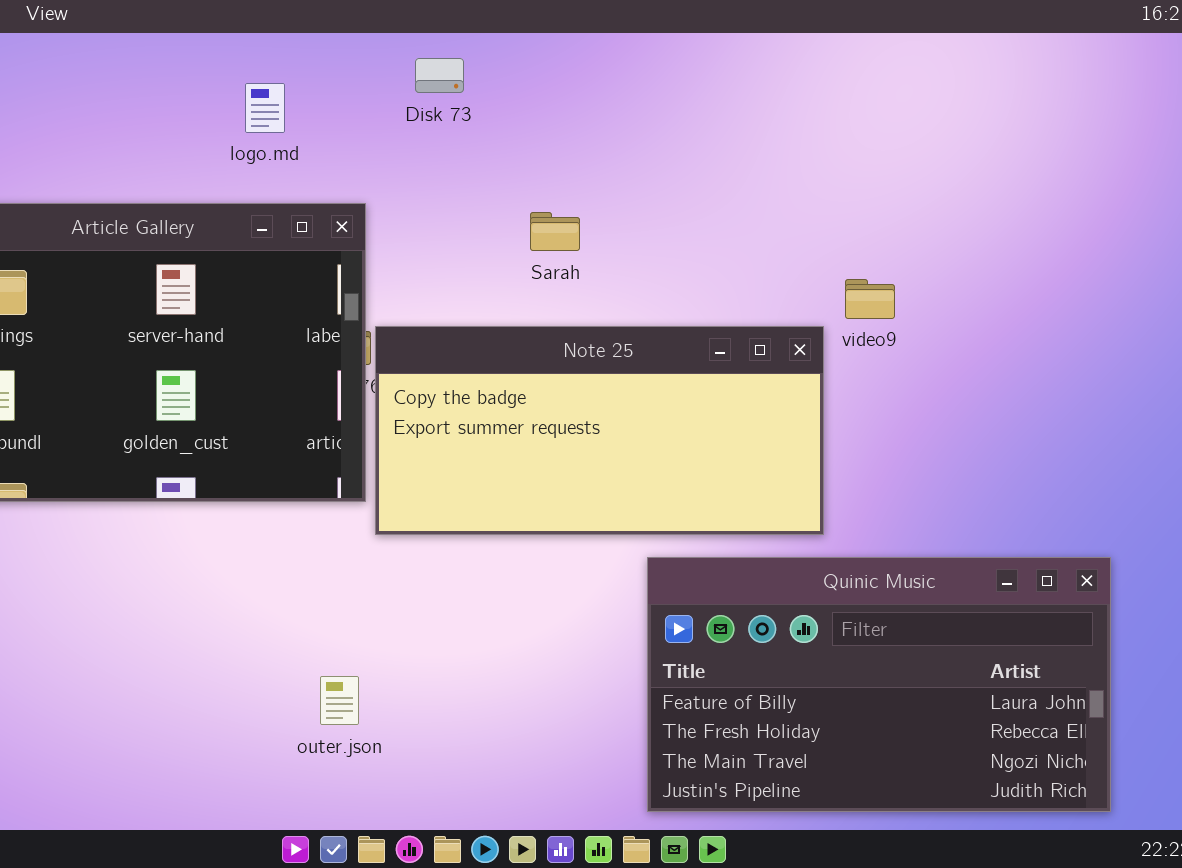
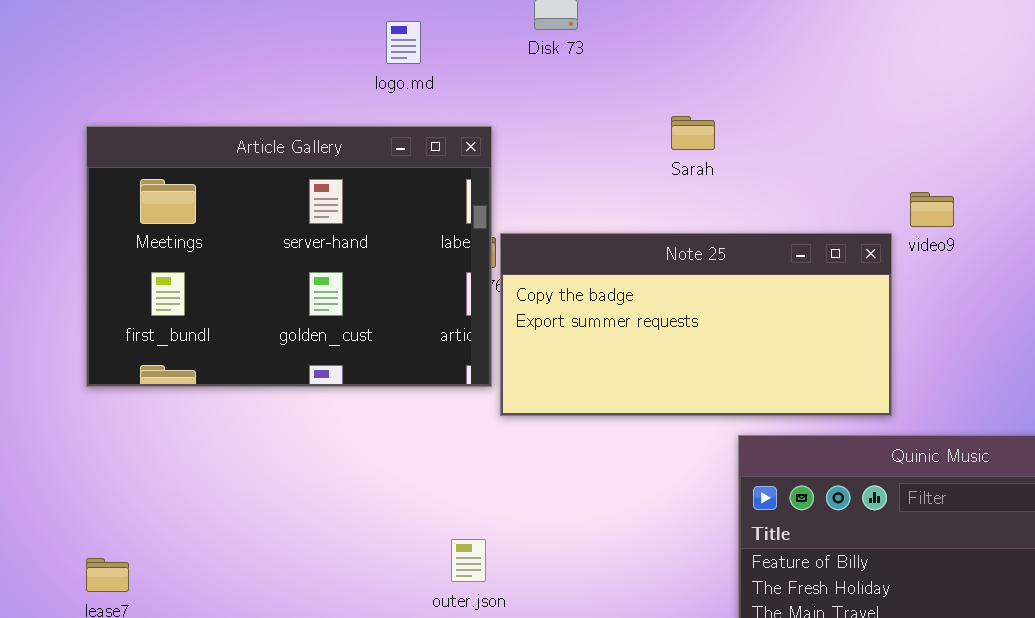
Sarah: [530,212,580,251] -> [671,116,715,150], moved

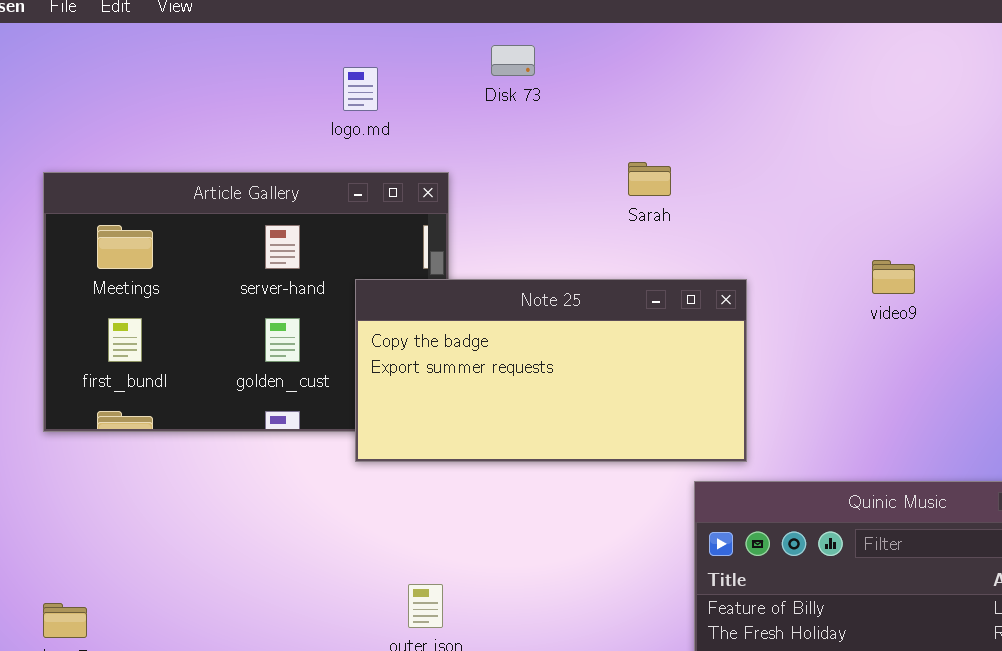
video9: [910,192,954,227] -> [872,260,915,294], moved
Note 25: [500,233,892,416] -> [355,279,747,462], moved

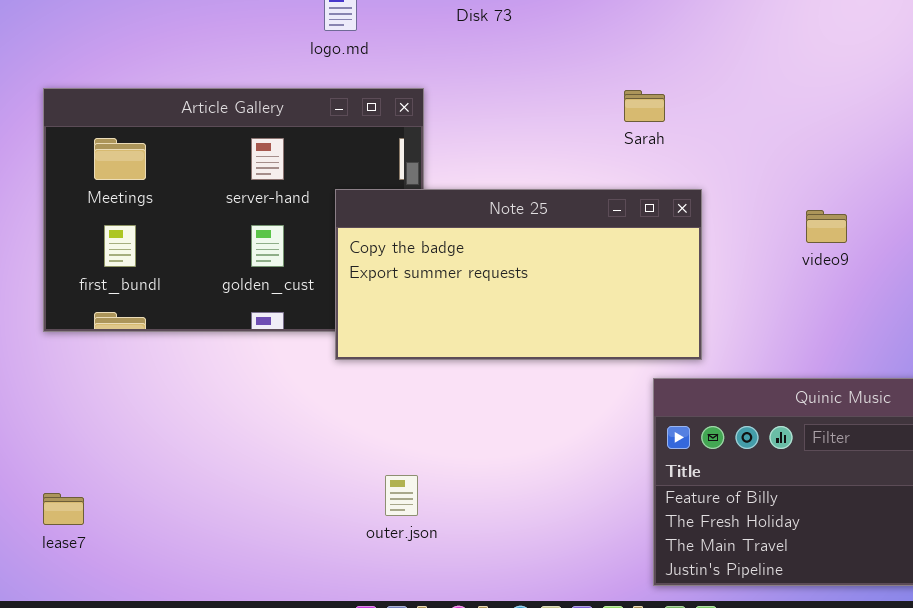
Sarah: [628,162,671,196] -> [624,90,665,122], moved
video9: [872,260,915,294] -> [806,210,847,243], moved

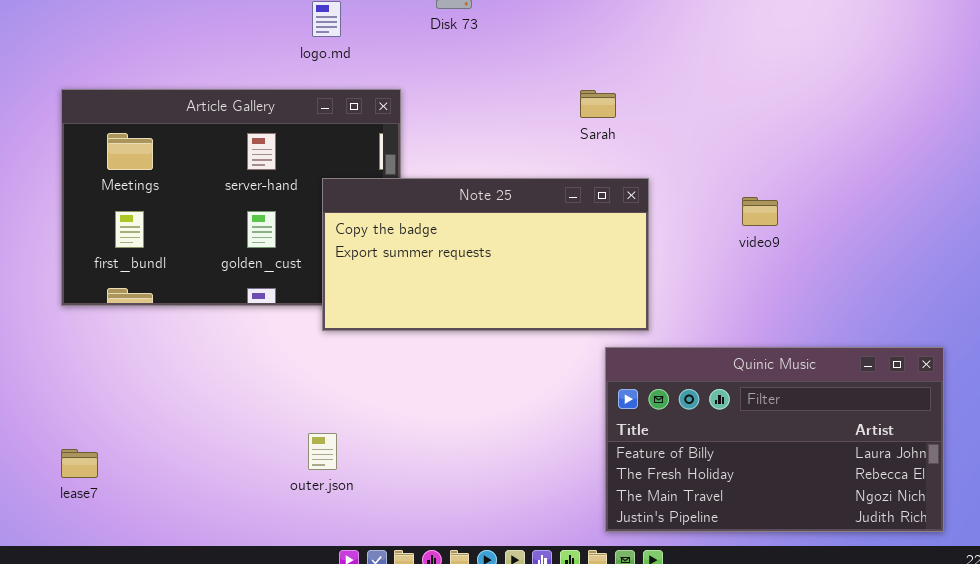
outer.json: [385,475,418,516] -> [308,433,337,470], moved

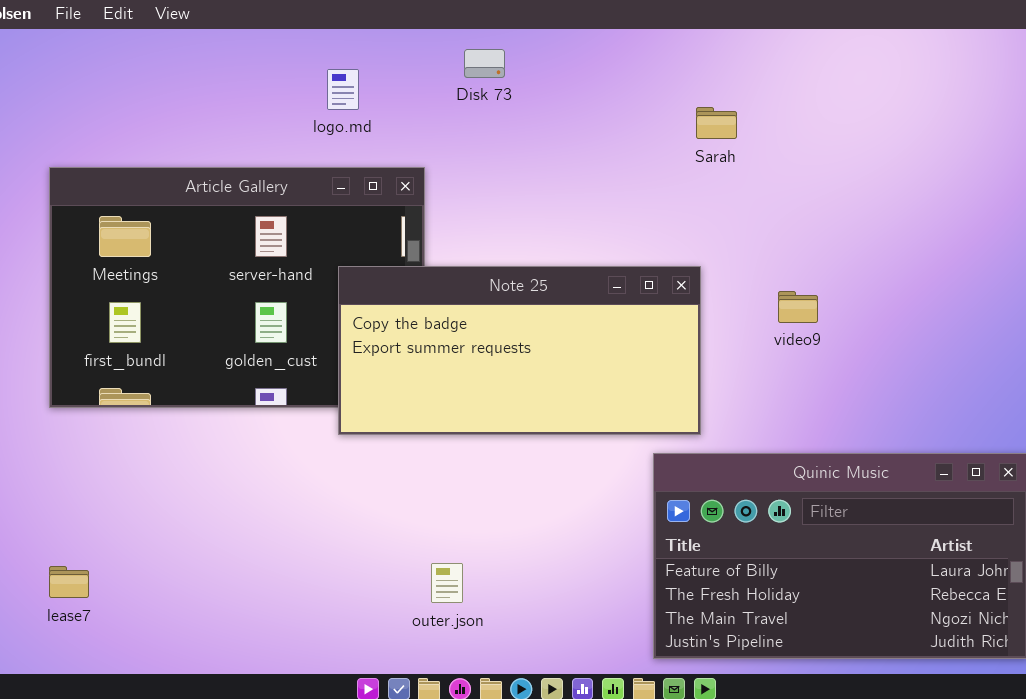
Sarah: [580,90,616,118] -> [696,107,737,139], moved
video9: [742,197,778,226] -> [778,291,818,323], moved
outer.json: [308,433,337,470] -> [431,563,463,603], moved

